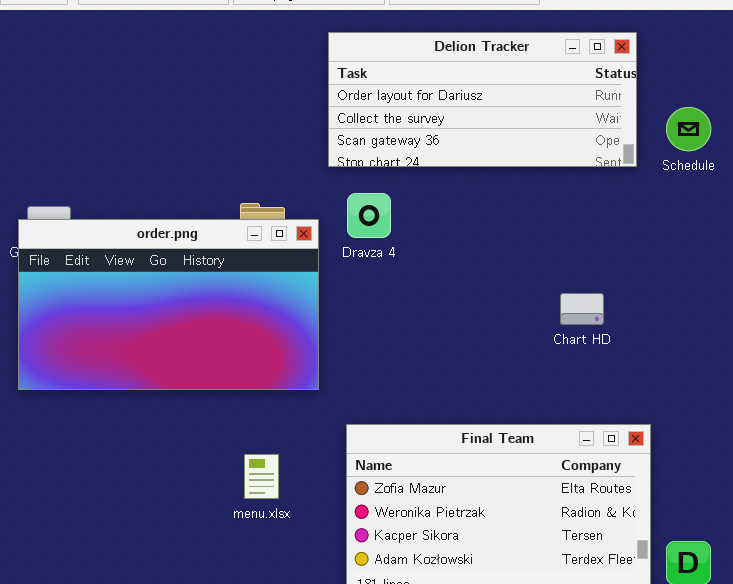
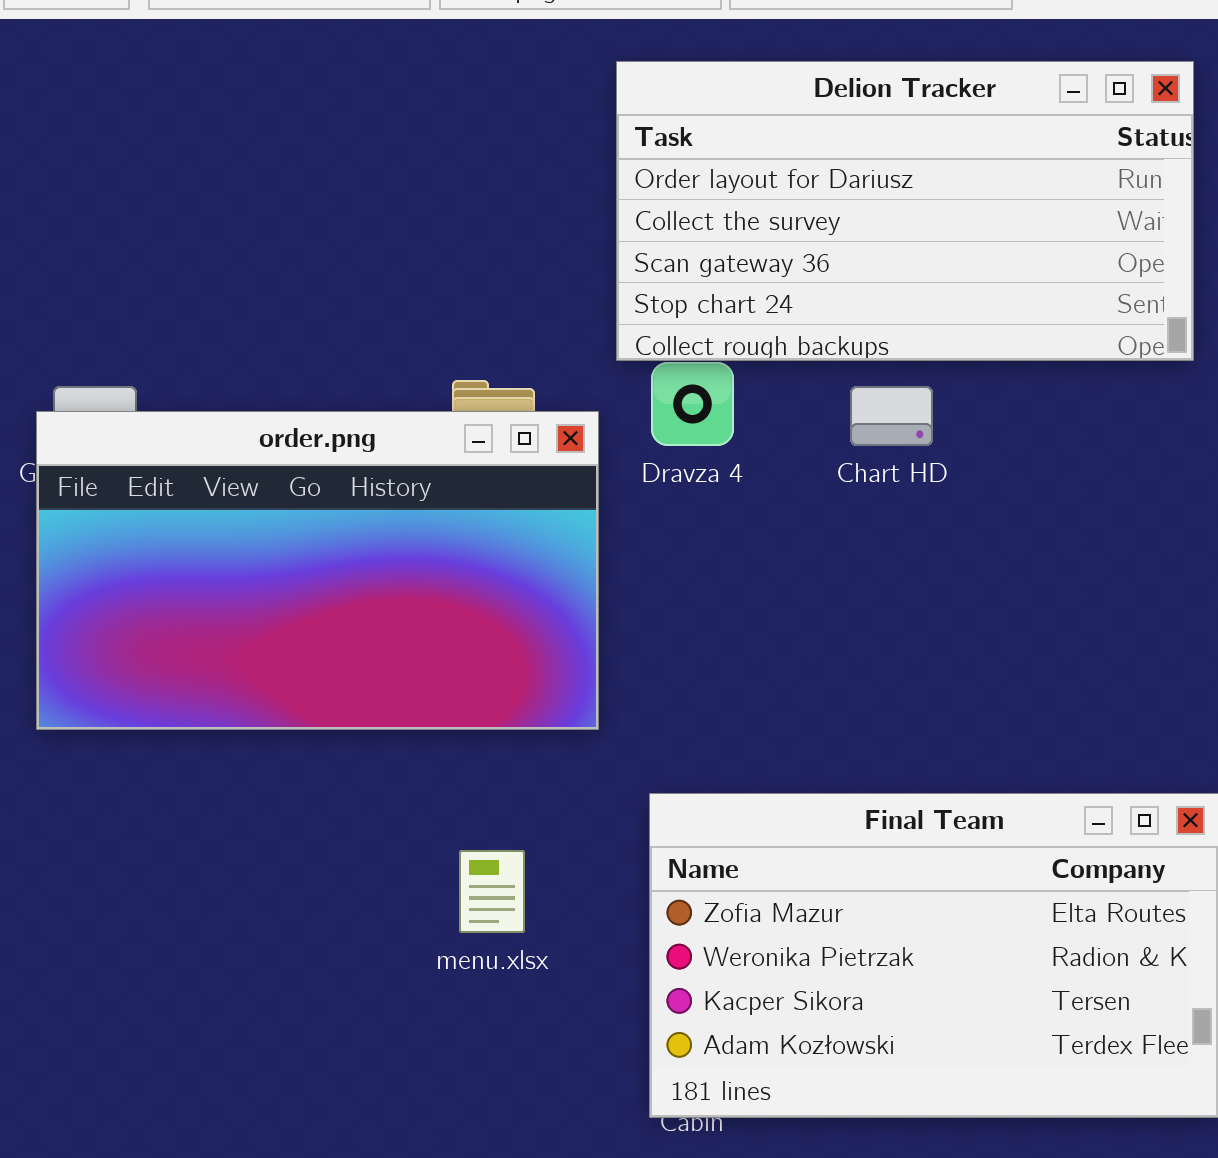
Delion Tracker: [328,32,637,167] -> [616,61,1194,361], resized
Chart HD: [560,293,604,325] -> [850,386,933,446], moved

